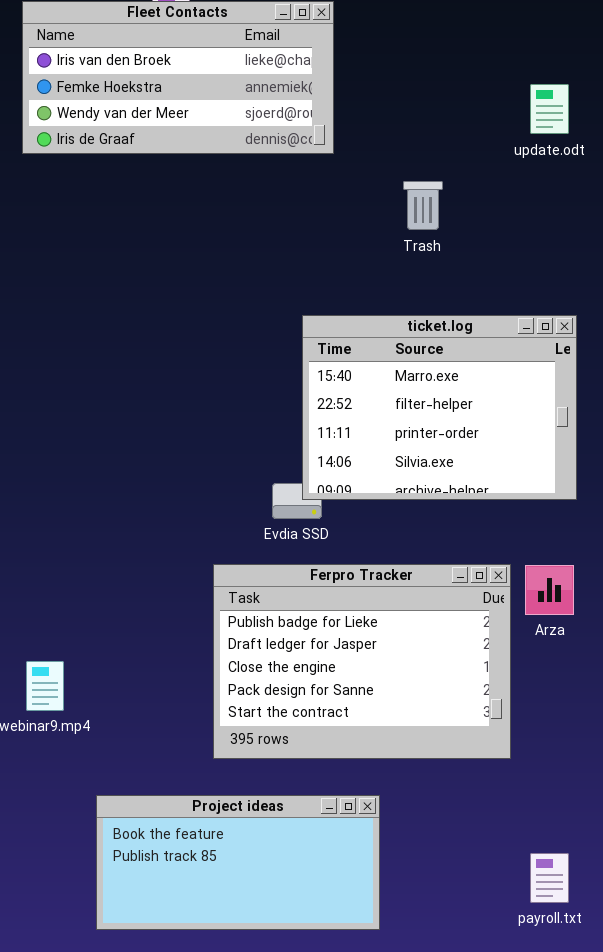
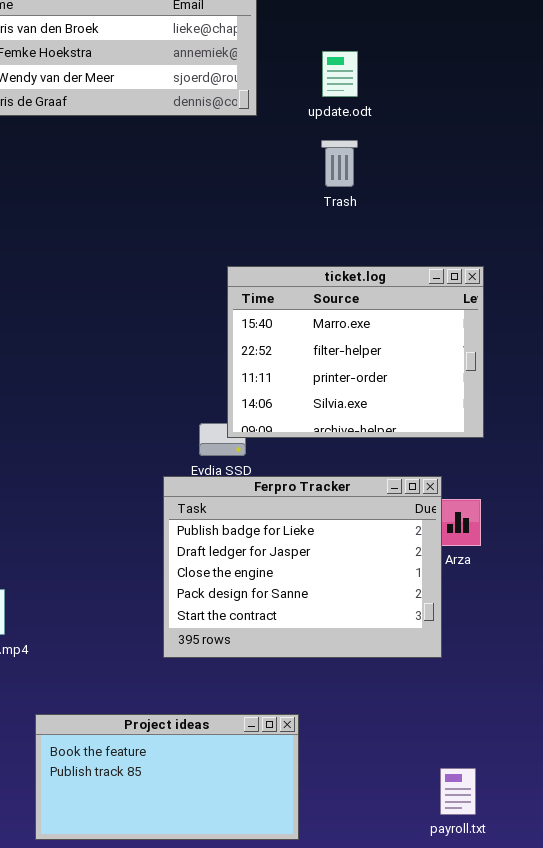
update.odt: [530,84,569,134] -> [322,51,358,97], moved
Ferpro Tracker: [213,564,511,759] -> [163,476,442,658], moved

